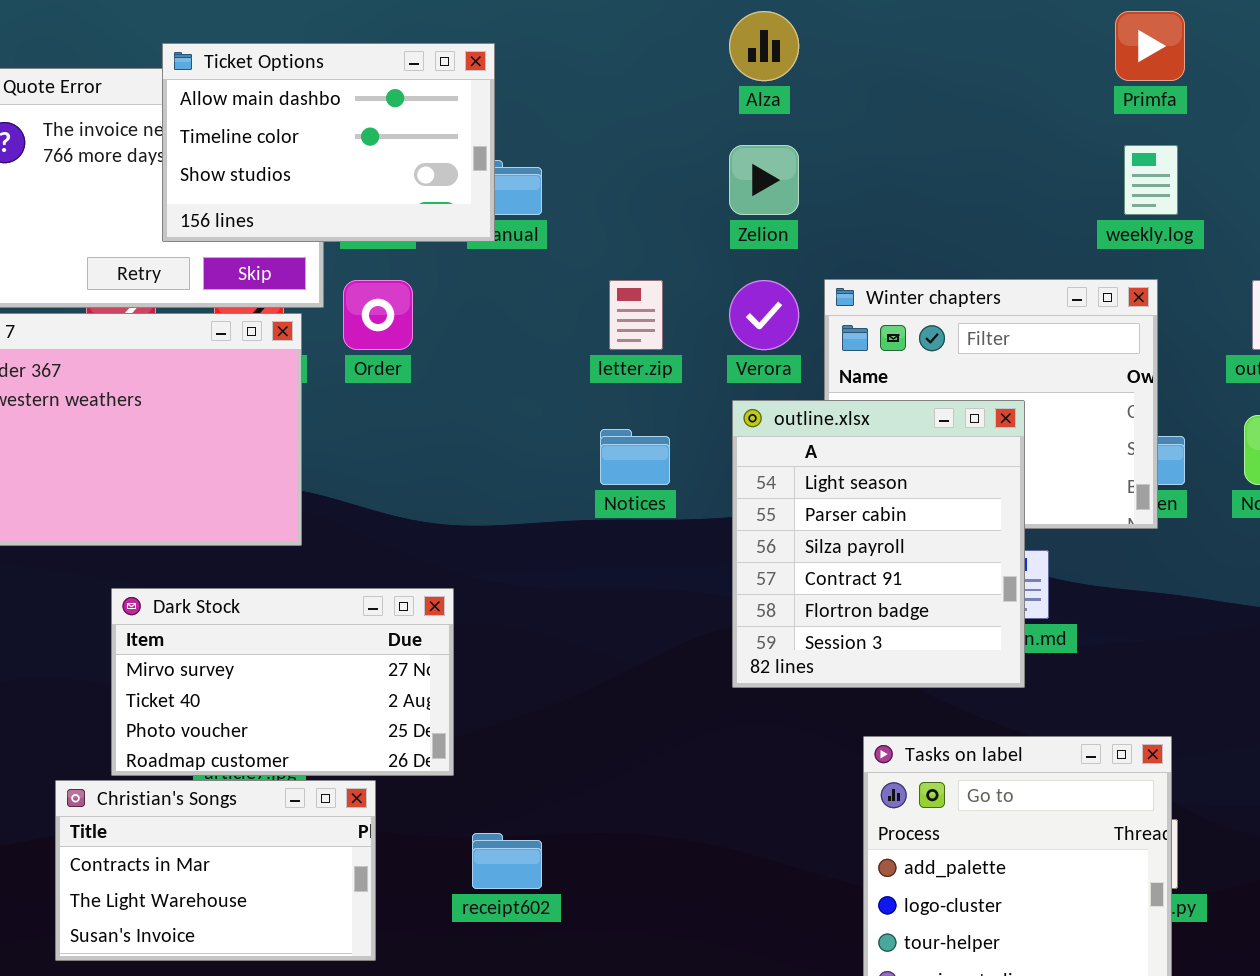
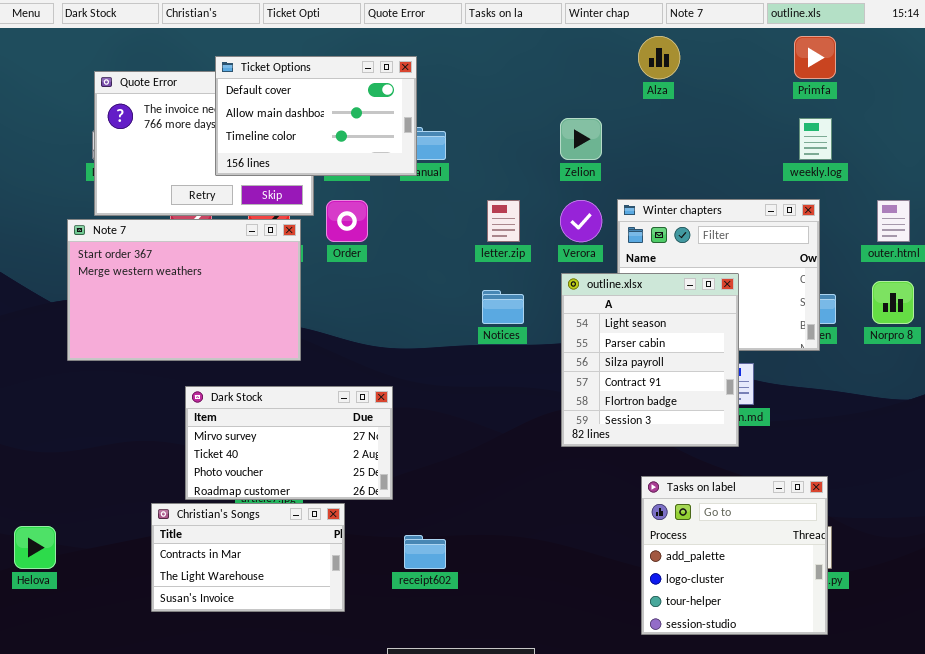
Alza: [729,11,799,81] -> [638,36,680,79], moved
Ticket Options: [162,43,495,242] -> [215,56,417,176], scrolled up 1 row

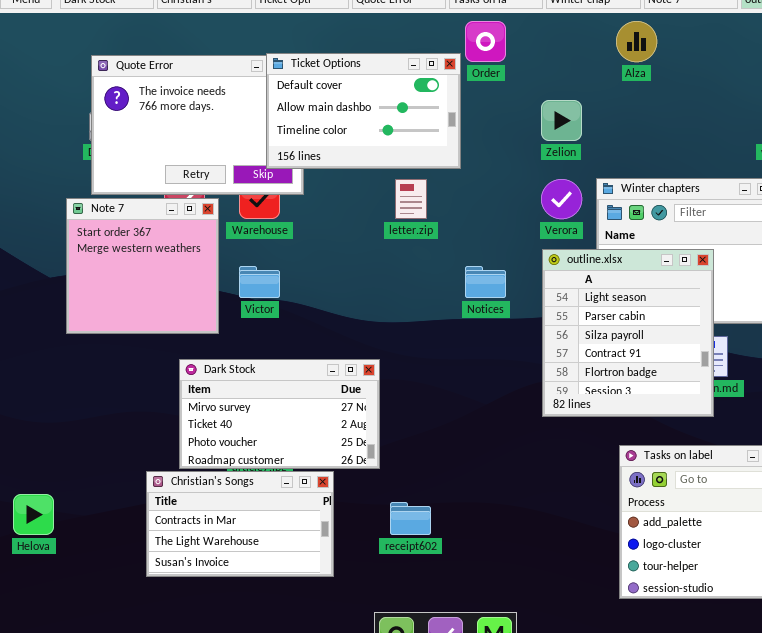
Ticket Options: [215,56,417,176] -> [266,53,461,169], moved
Order: [326,200,368,242] -> [465,21,506,62], moved
letter.zip: [487,200,520,242] -> [395,179,427,219], moved
Note 7: [67,219,301,361] -> [66,198,219,334], resized

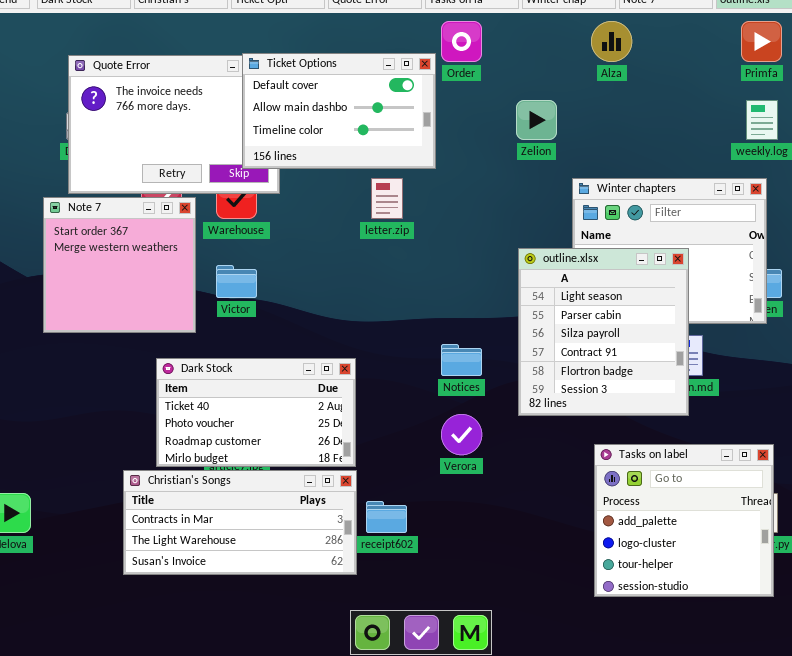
Verora: [541,179,582,219] -> [441,414,482,455], moved
Notices: [465,266,506,298] -> [441,344,482,376], moved
Dark Stock: [179,359,380,469] -> [156,358,356,467], scrolled down 1 row
Christian's Songs: [146,471,334,577] -> [123,470,357,575], resized

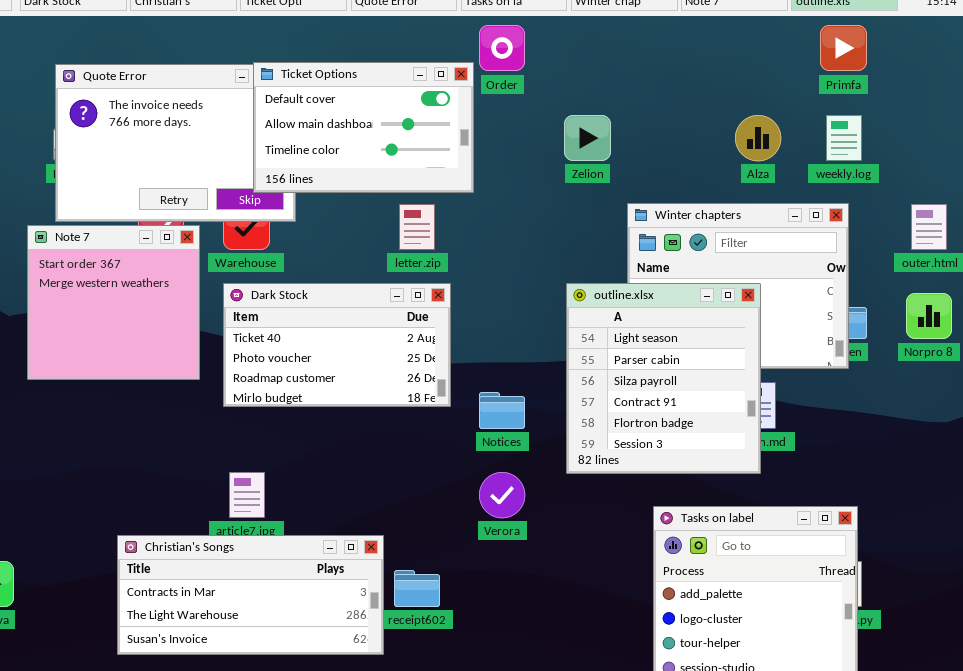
Alza: [591,21,632,62] -> [735,115,781,161], moved
Dark Stock: [156,358,356,467] -> [223,283,451,407], moved

